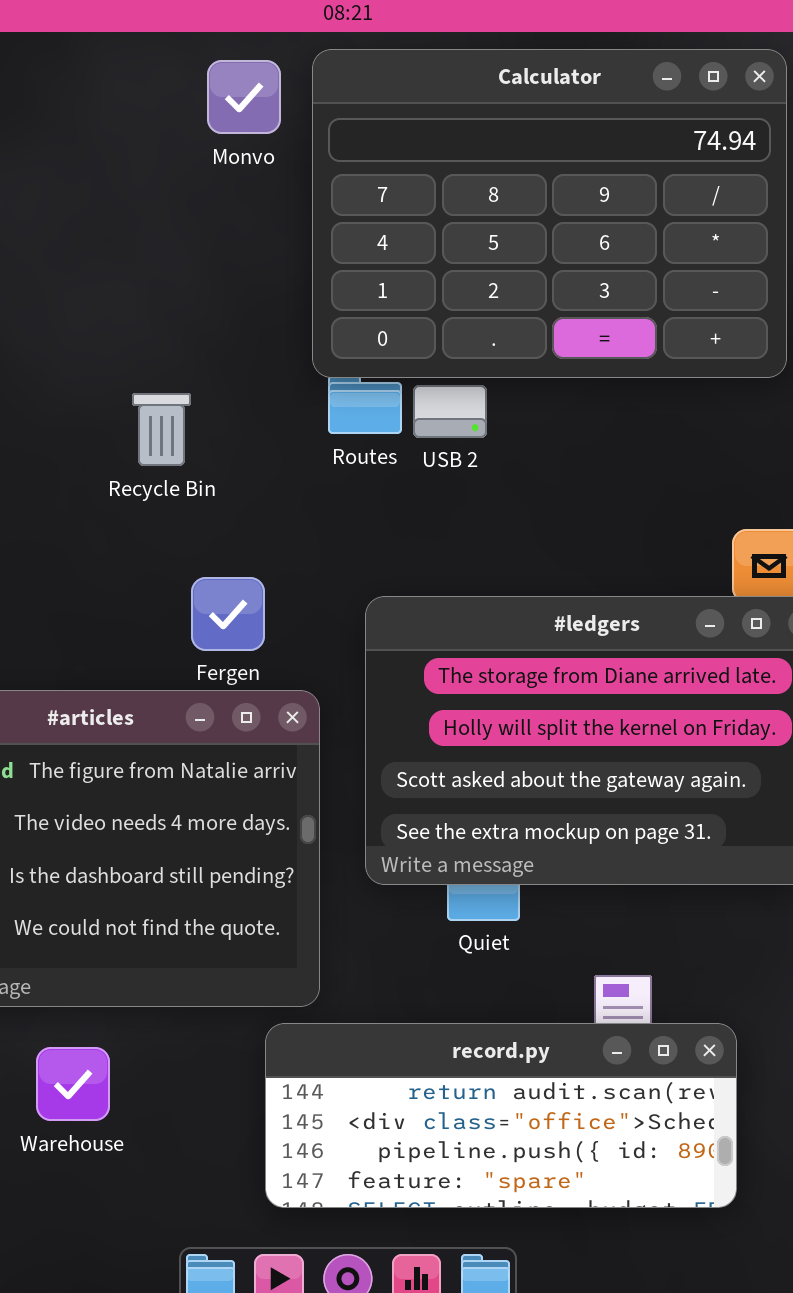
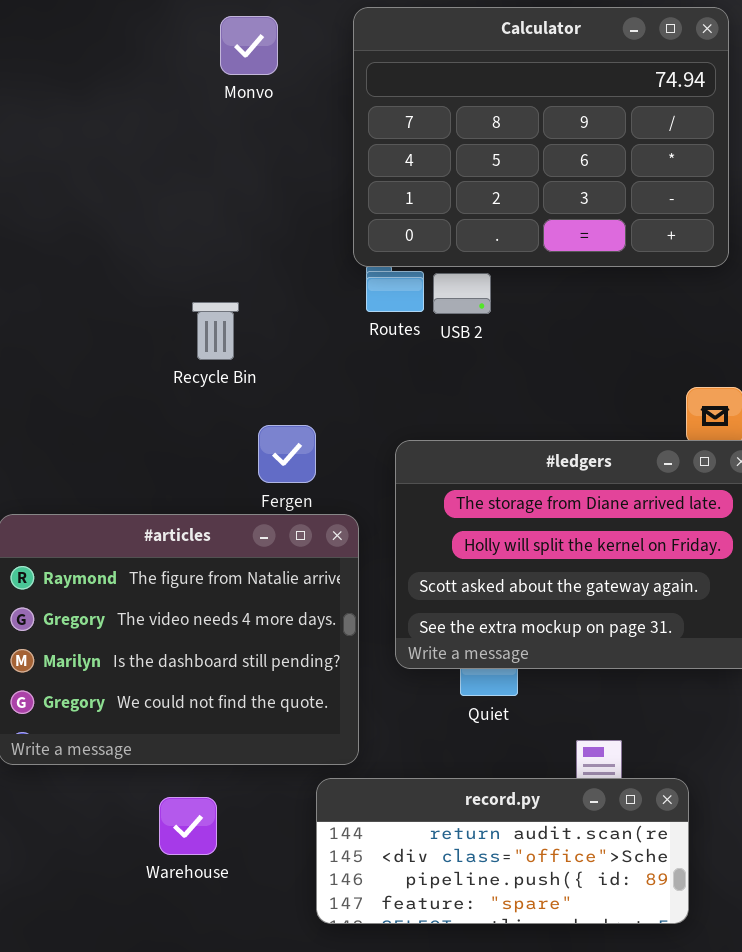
Monvo: [207,60,281,134] -> [220,16,278,75], moved
Recycle Bin: [132,393,191,466] -> [192,302,239,360], moved
Warehouse: [36,1047,110,1121] -> [159,797,217,855], moved

